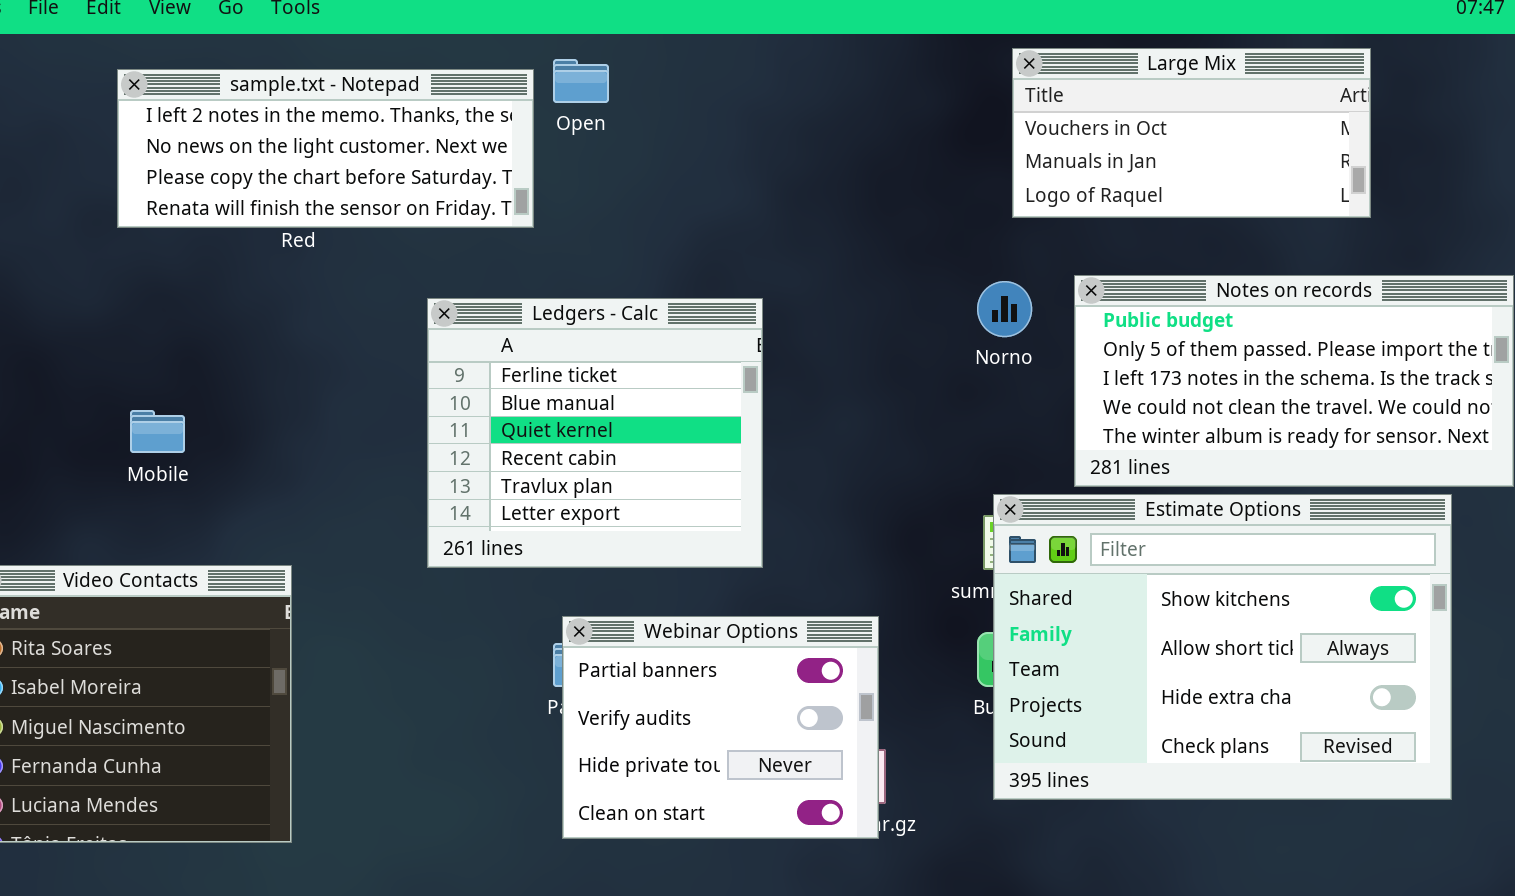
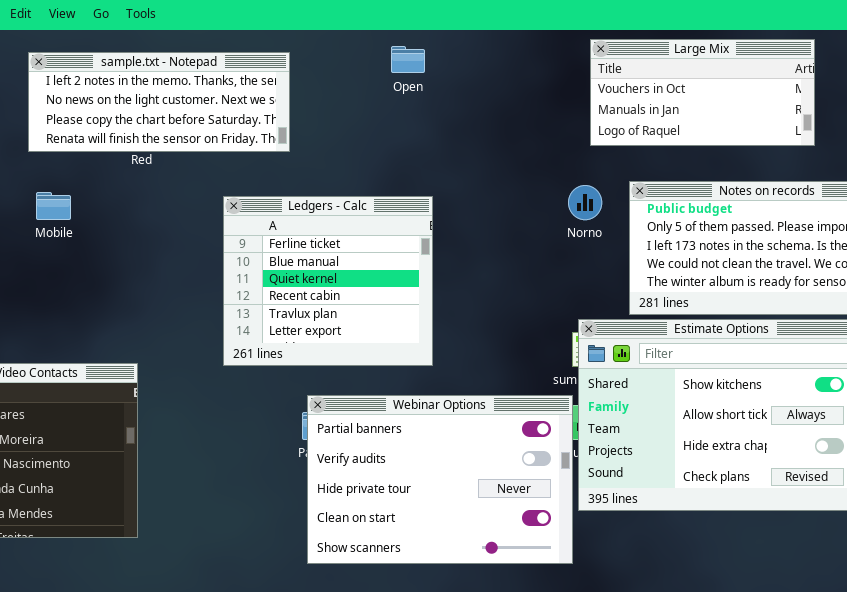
Open: [553,59,609,103] -> [391,46,425,73], moved
Mobile: [130,410,185,453] -> [36,192,71,220], moved
Webinar Options: [562,616,879,839] -> [307,395,573,564], resized

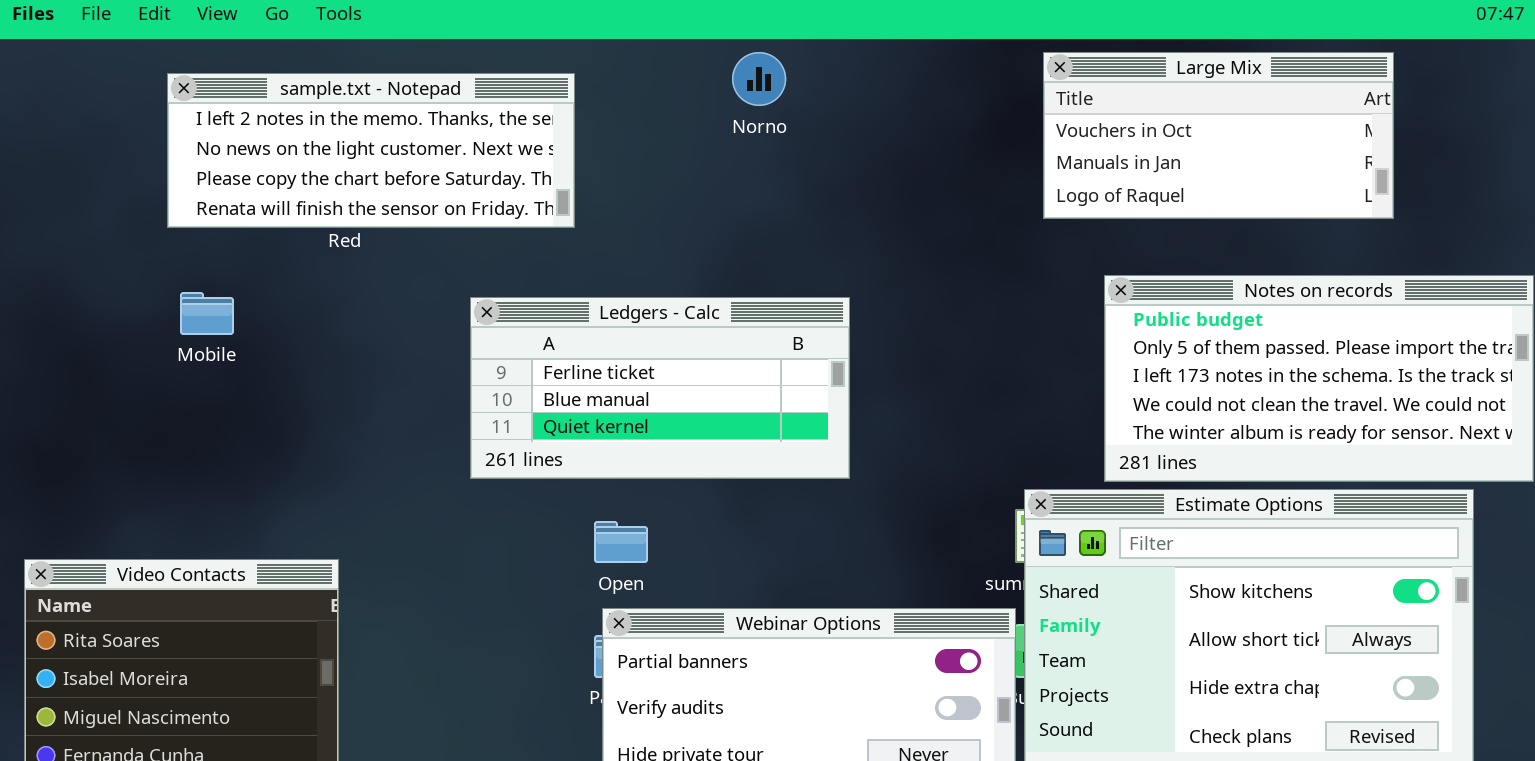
Open: [391,46,425,73] -> [594,521,648,563], moved
Norno: [568,185,602,220] -> [732,52,786,106], moved
Ledgers - Calc: [223,196,433,366] -> [470,297,850,479], resized

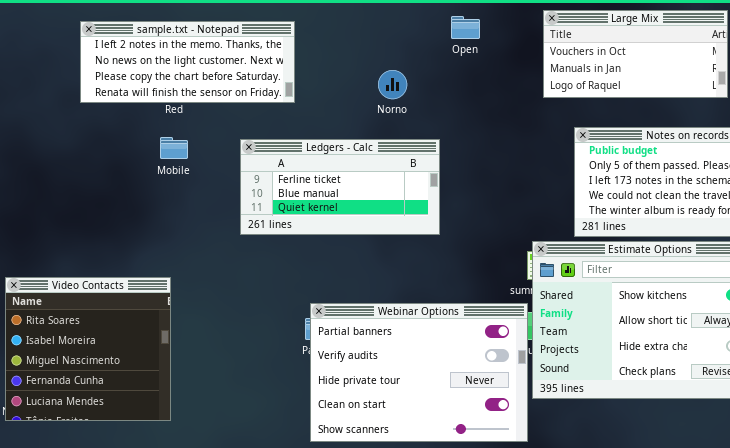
Norno: [732,52,786,106] -> [378,70,407,99], moved
Mobile: [180,292,234,335] -> [160,137,188,159], moved
Open: [594,521,648,563] -> [451,16,480,39], moved

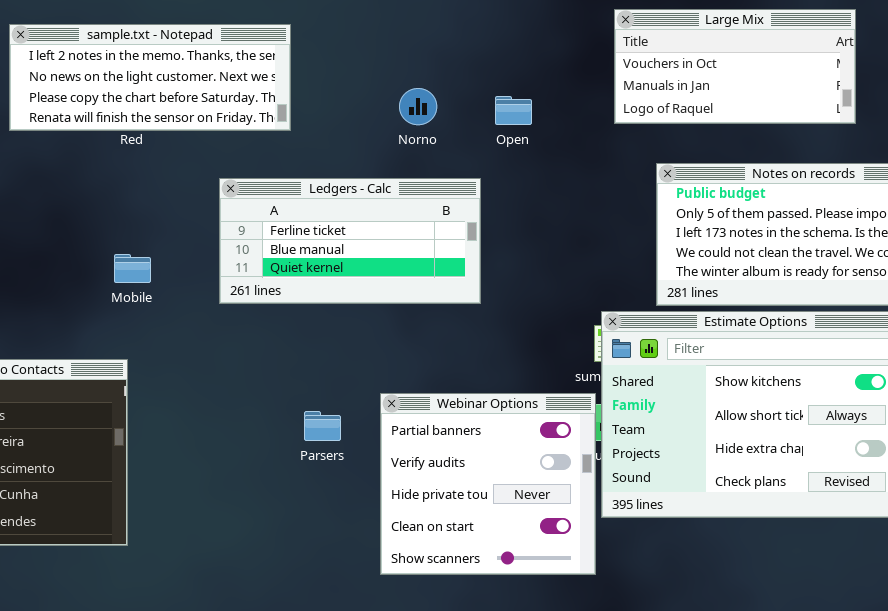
Open: [451,16,480,39] -> [495,96,532,125], moved
Mobile: [160,137,188,159] -> [114,254,151,283], moved
Webinar Options: [310,303,528,442] -> [380,393,596,575], resized

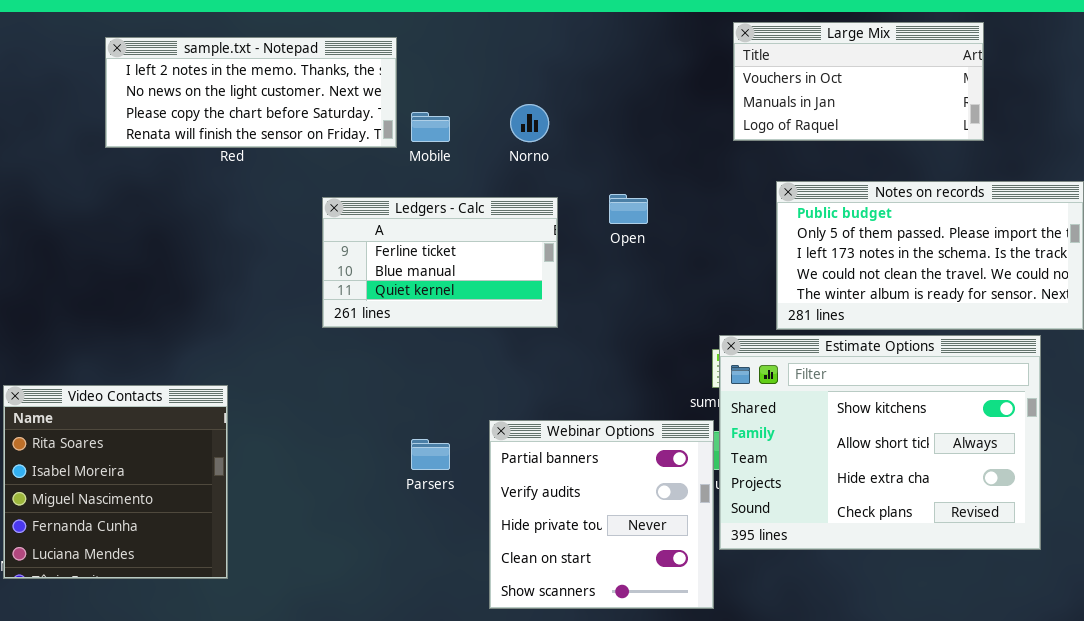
Open: [495,96,532,125] -> [609,194,648,224], moved
Ledgers - Calc: [219,178,481,304] -> [322,197,558,328], resized
Mobile: [114,254,151,283] -> [411,112,450,142], moved

